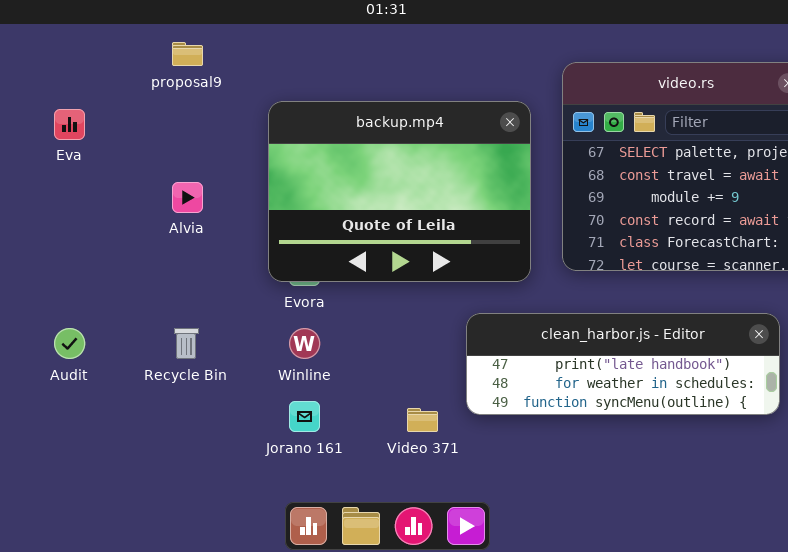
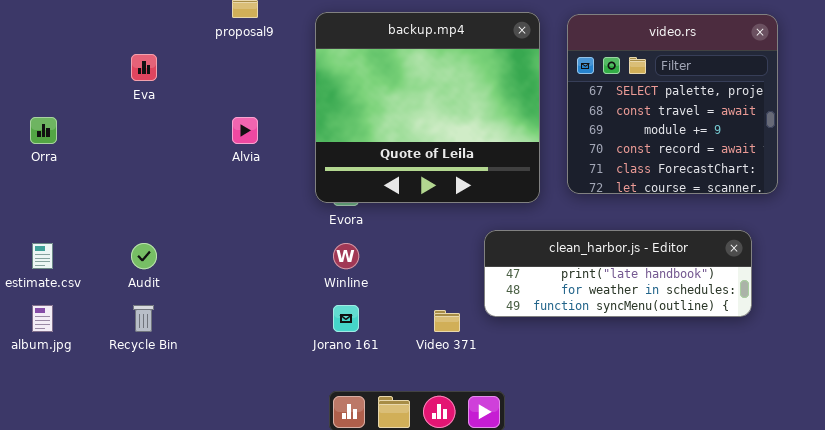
backup.mp4: [268,101,531,282] -> [315,12,540,203], resized
Recycle Bin: [174,328,199,359] -> [133,305,154,332], moved

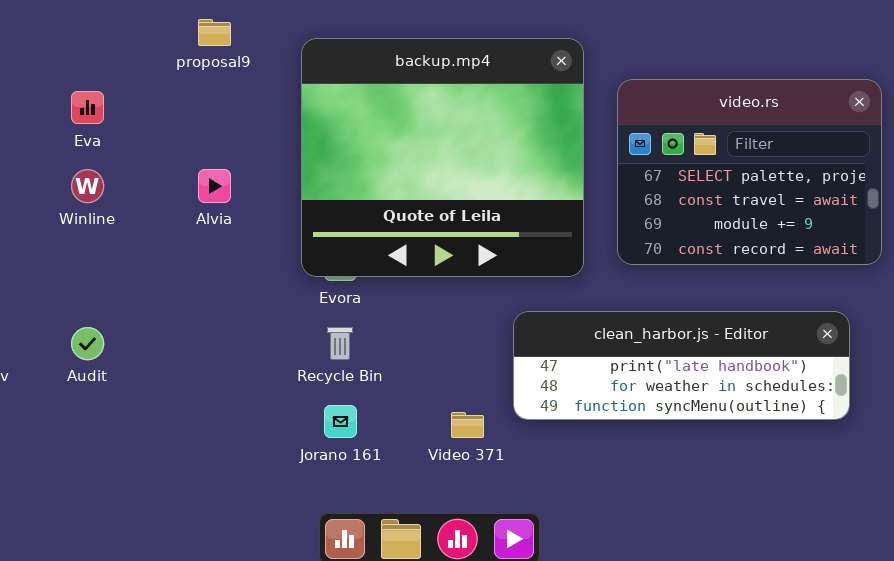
video.rs: [567,14,778,194] -> [617,79,882,265], resized
Winline: [333,243,359,269] -> [71,169,104,203], moved
Recycle Bin: [133,305,154,332] -> [327,327,353,360], moved

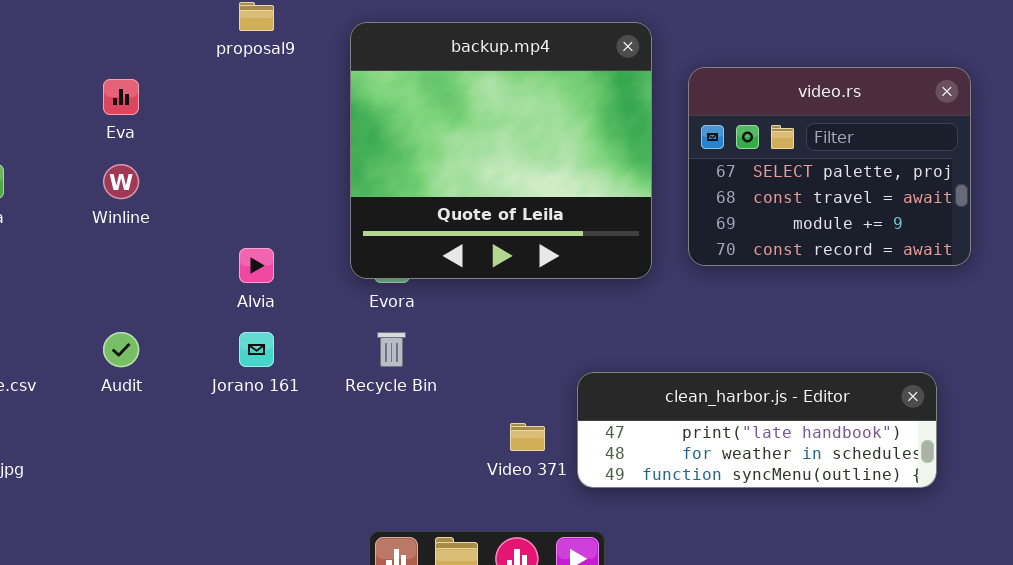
Alvia: [198,169,231,203] -> [239,248,274,283], moved
clean_harbor.js - Editor: [513,311,850,420] -> [577,372,937,488], moved
Jorano 161: [324,405,357,438] -> [239,332,274,367], moved

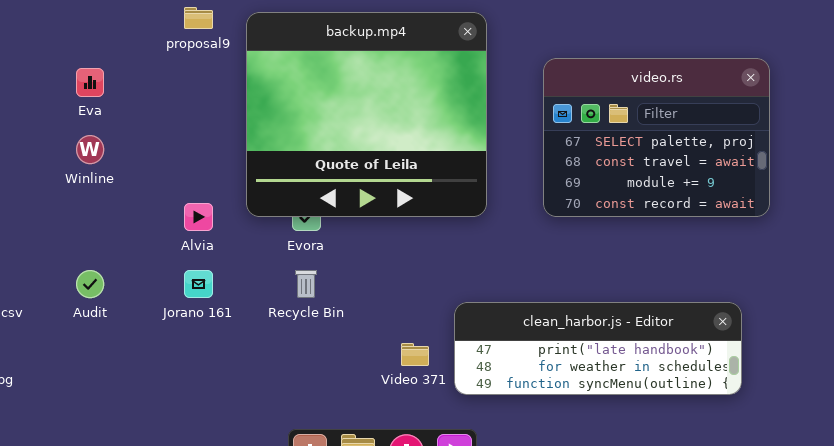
backup.mp4: [350,22,652,279] -> [246,12,487,217], moved

